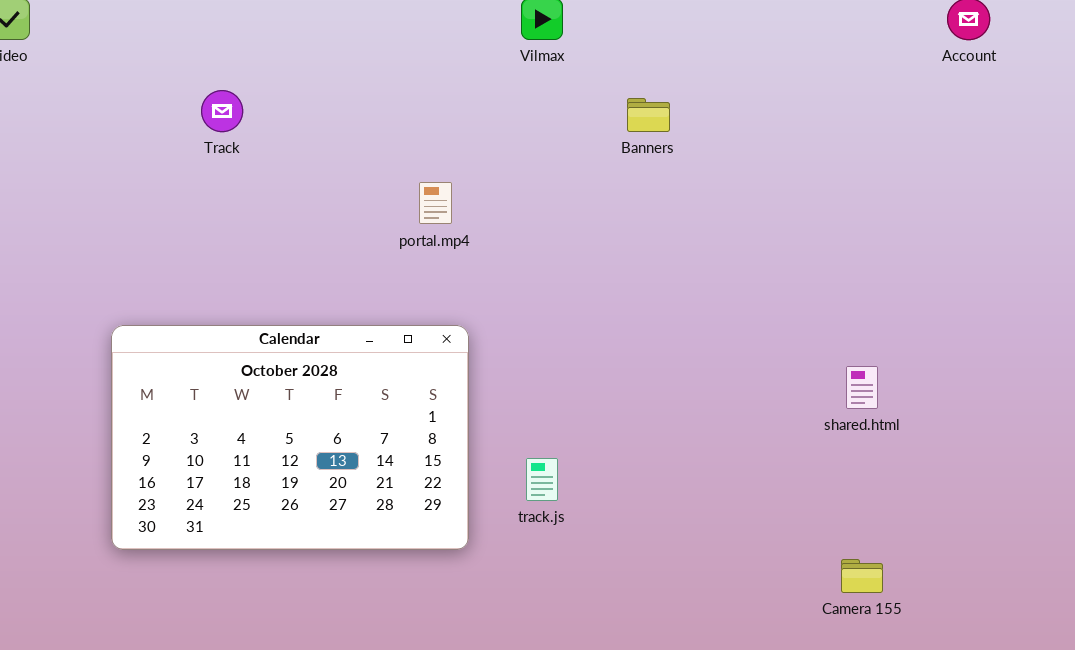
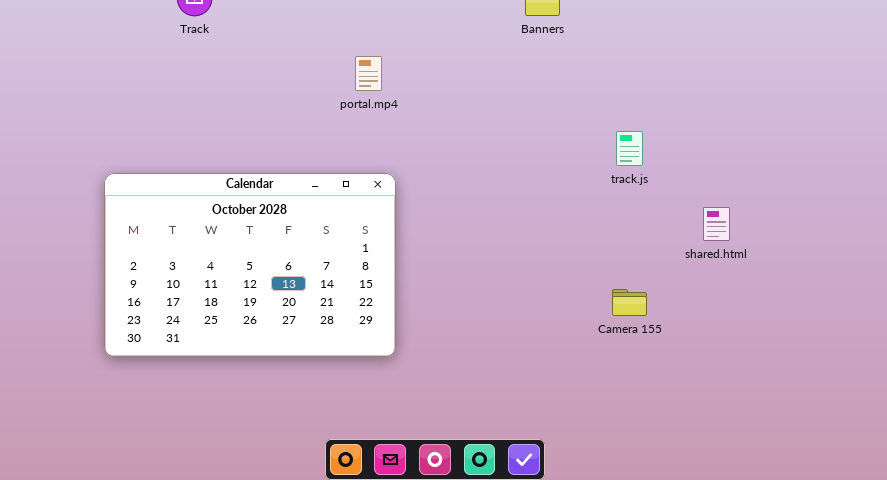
track.js: [526,458,558,501] -> [616,131,643,166], moved
Camera 155: [841,559,883,593] -> [612,289,647,316], moved

